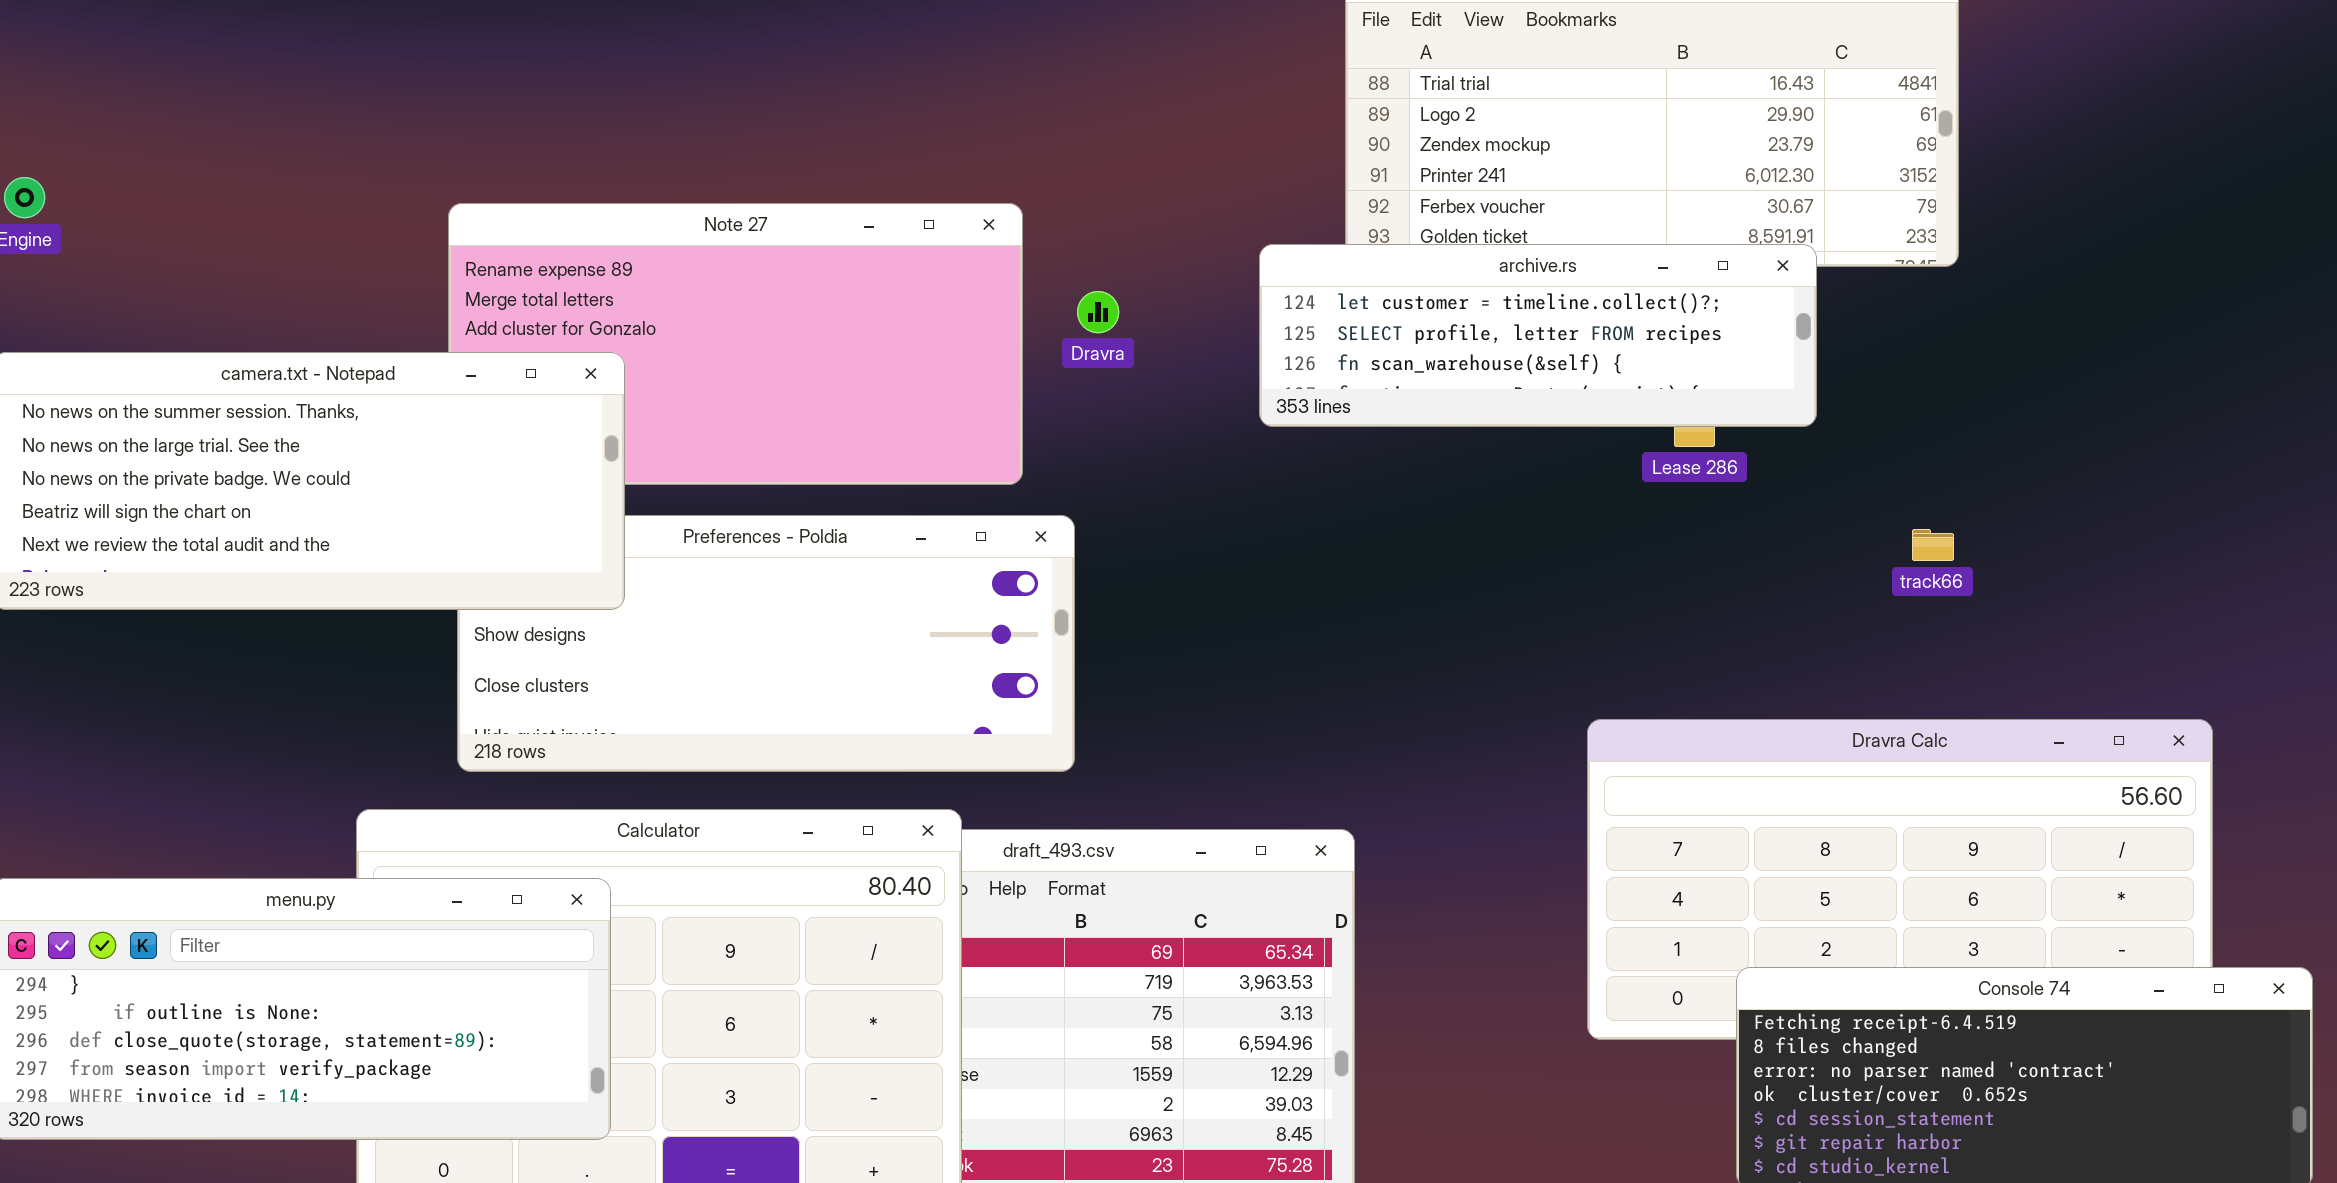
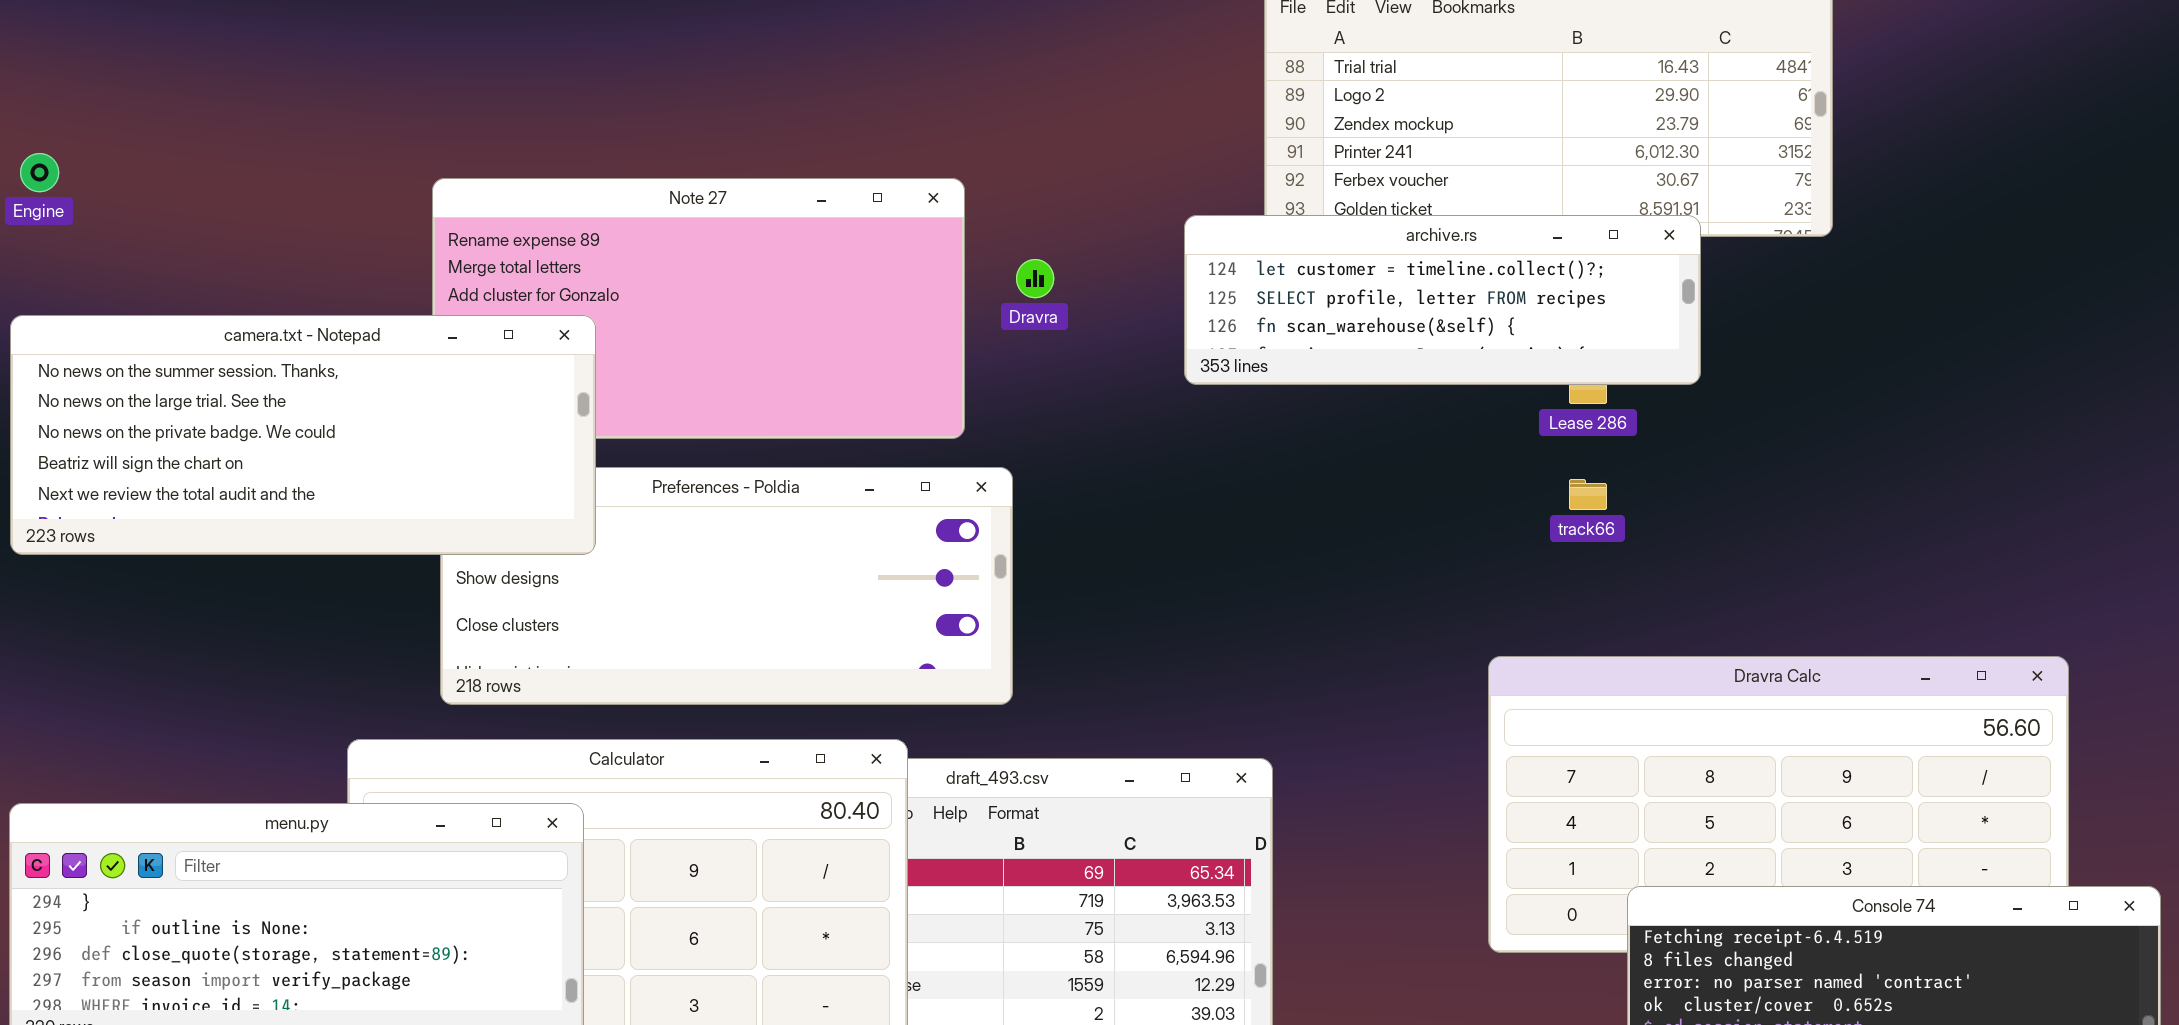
track66: [1912,529,1954,561] -> [1569,479,1607,510], moved

